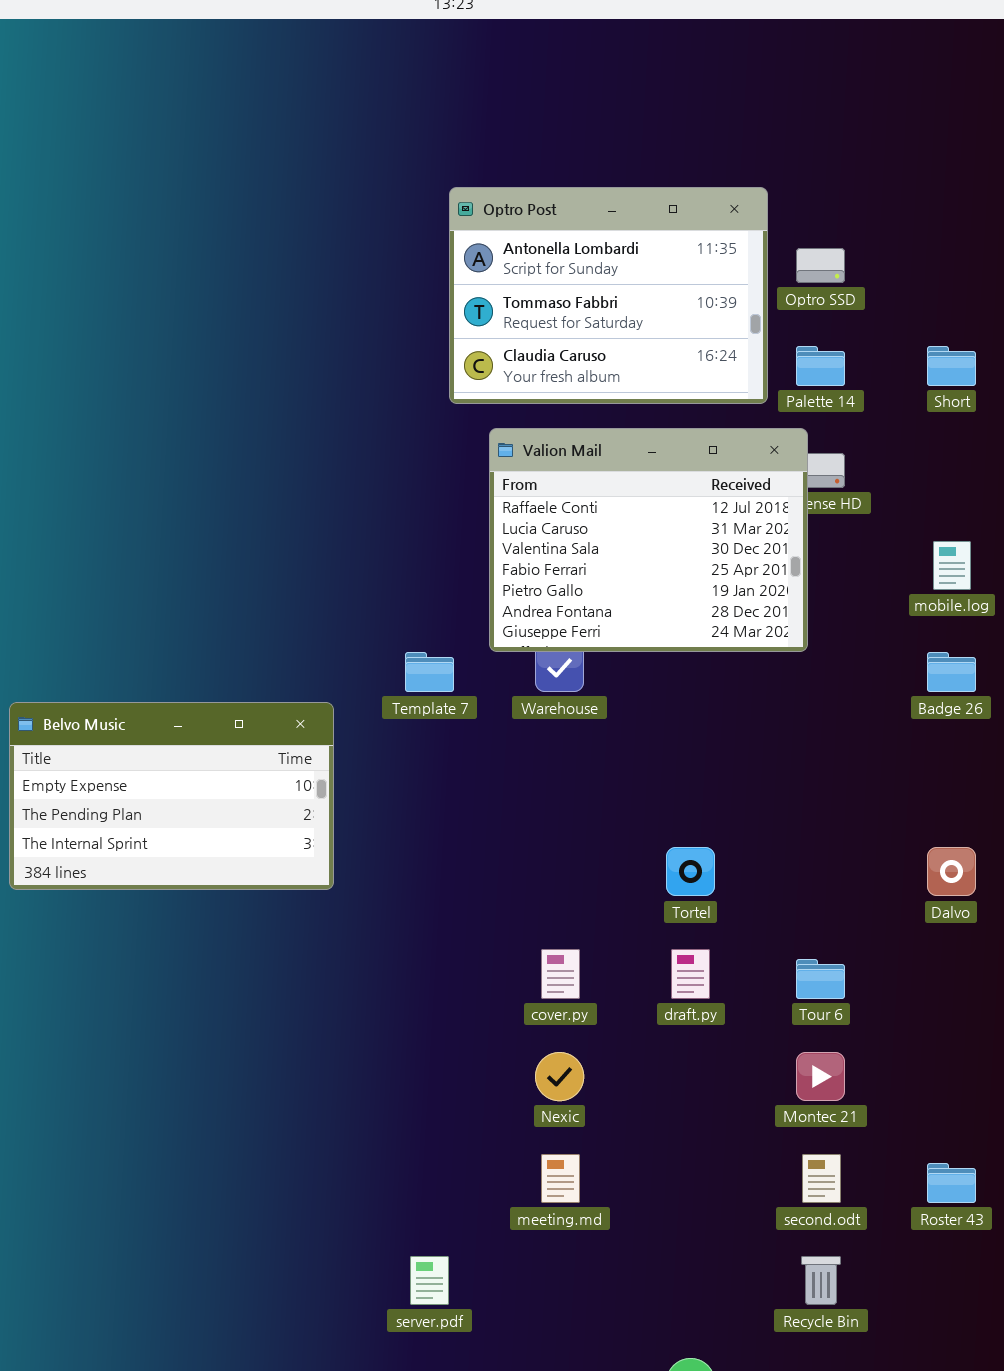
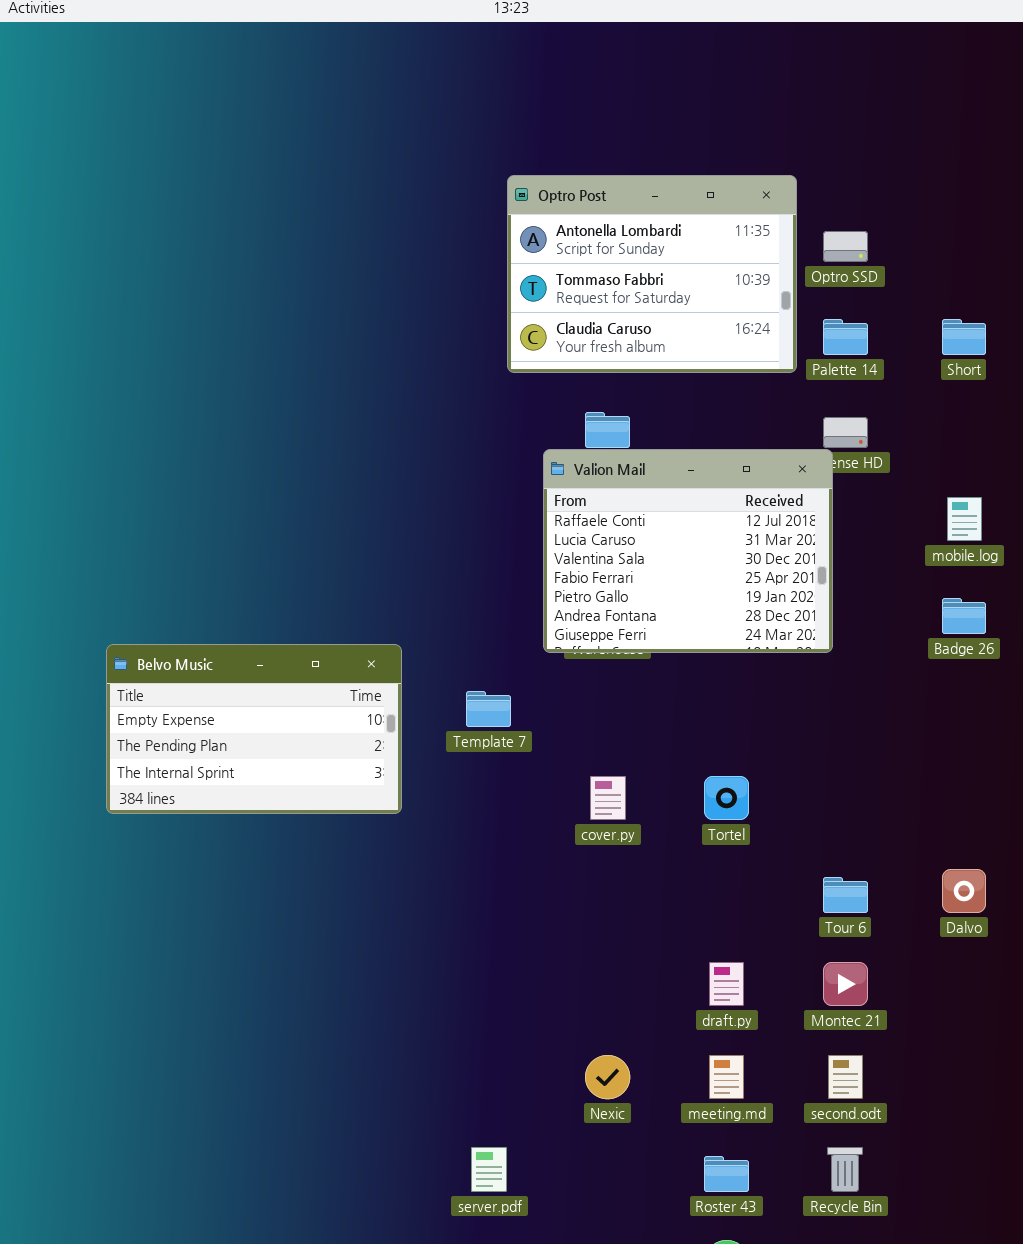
Valion Mail: [489,428,808,652] -> [543,449,833,653], moved
Template 7: [405,652,454,692] -> [466,691,511,727], moved
Dalvo: [927,847,976,896] -> [942,869,986,913], moved
cover.py: [541,949,580,999] -> [590,776,626,820], moved
draft.py: [671,949,710,999] -> [709,962,744,1006], moved
Nexic: [535,1052,584,1101] -> [585,1055,630,1099], moved
meeting.md: [541,1154,580,1203] -> [709,1055,744,1099], moved
Roster 43: [927,1163,976,1203] -> [704,1156,749,1192], moved

